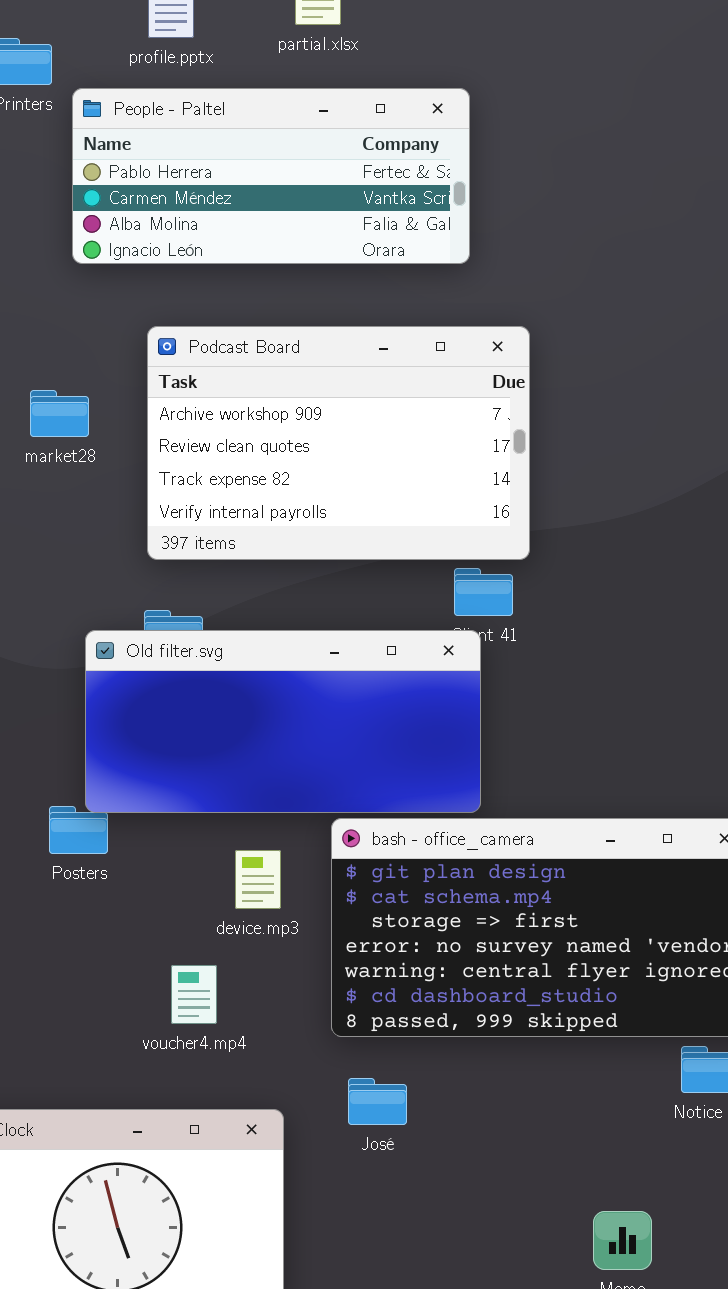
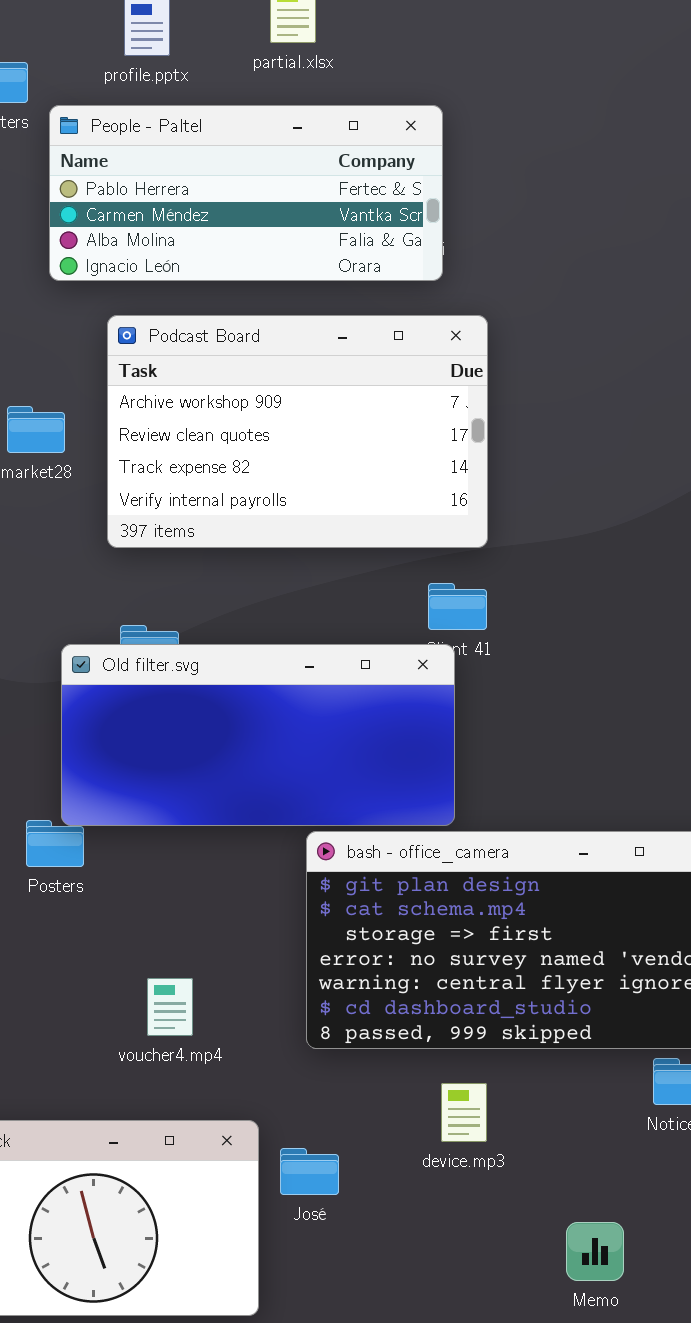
Podcast Board: [147,326,530,560] -> [107,315,488,548], moved
device.mp3: [235,850,281,909] -> [441,1083,487,1142], moved
José: [348,1078,407,1125] -> [280,1148,339,1195], moved

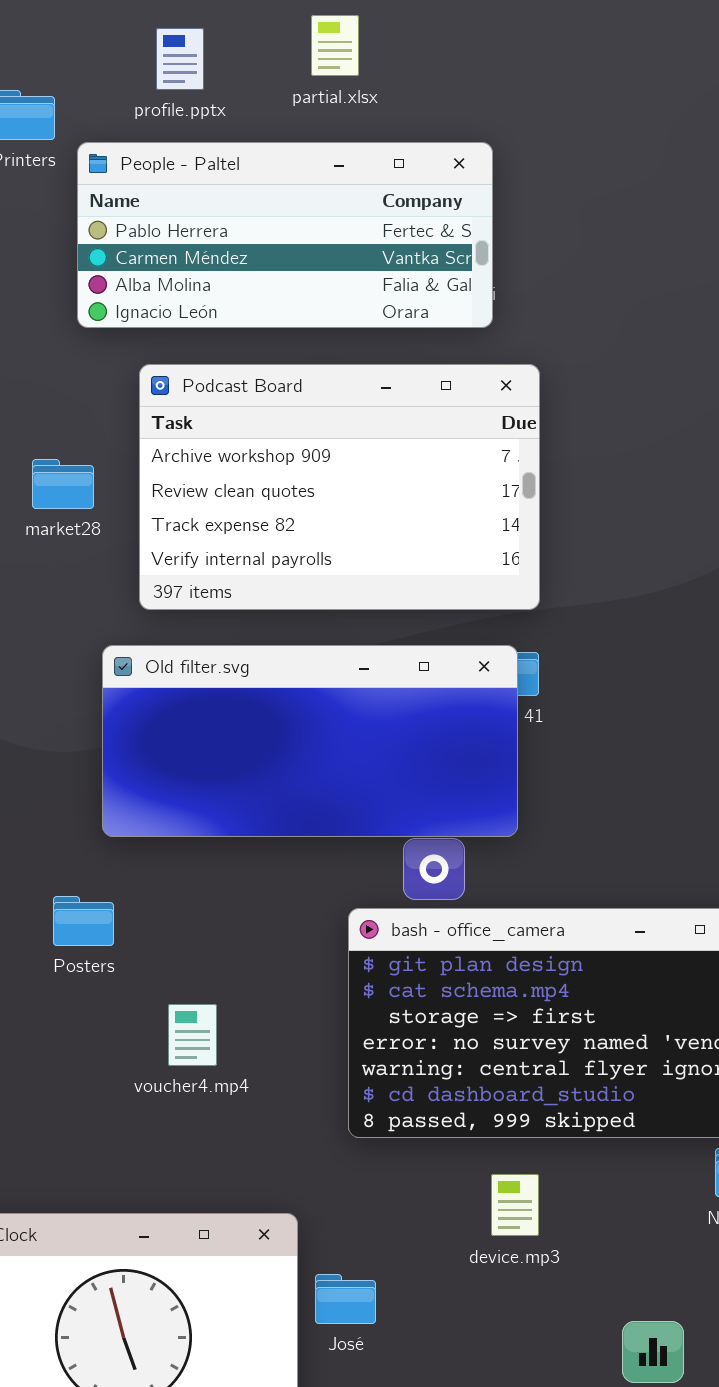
Old filter.svg: [61,644,455,826] -> [102,645,518,837], moved
voucher4.mp4: [147,978,193,1036] -> [168,1004,217,1066], moved
José: [280,1148,339,1195] -> [315,1274,376,1324], moved

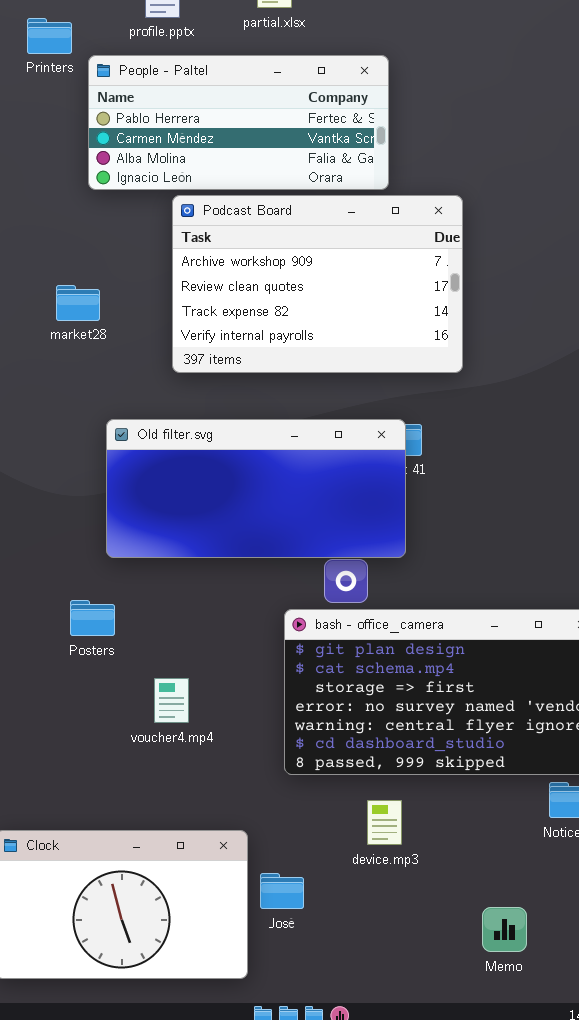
Podcast Board: [139,364,540,610] -> [172,195,463,373], moved
device.mp3: [491,1174,539,1236] -> [367,800,402,845], moved

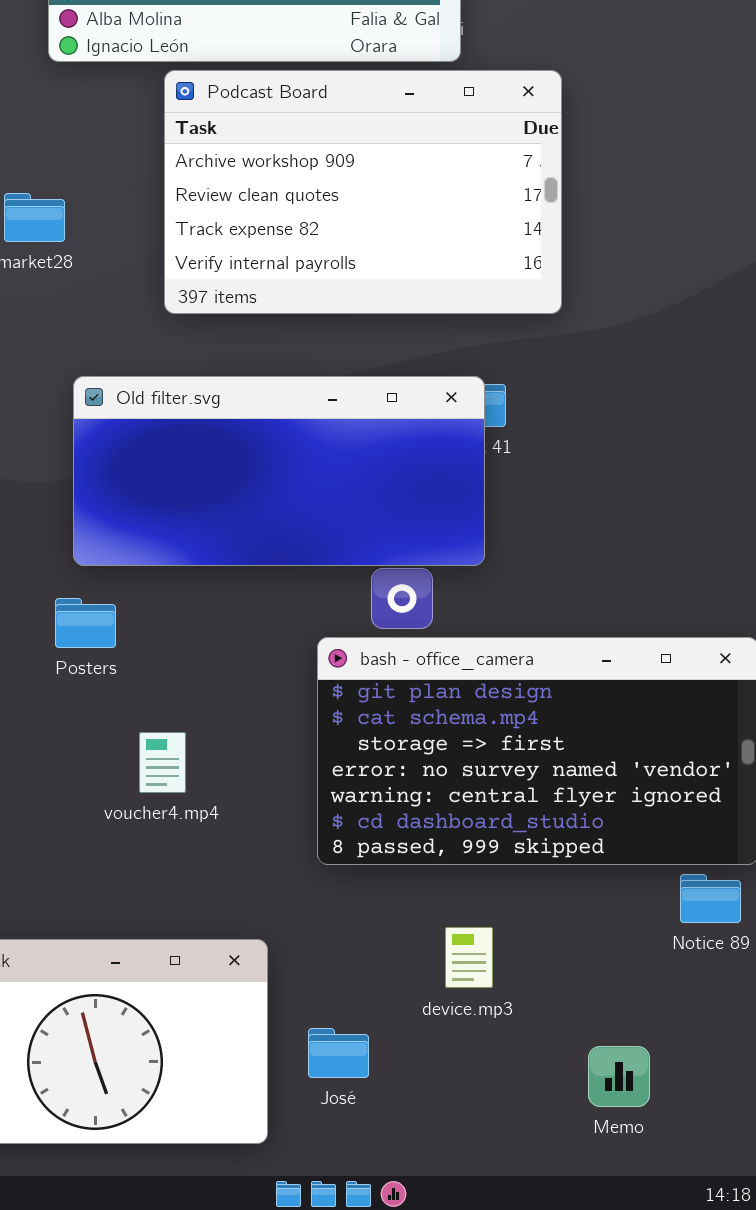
Posters: [70,600,115,636] -> [55,598,116,648], moved
device.mp3: [367,800,402,845] -> [445,927,493,988], moved
José: [260,873,304,909] -> [308,1028,369,1078], moved

